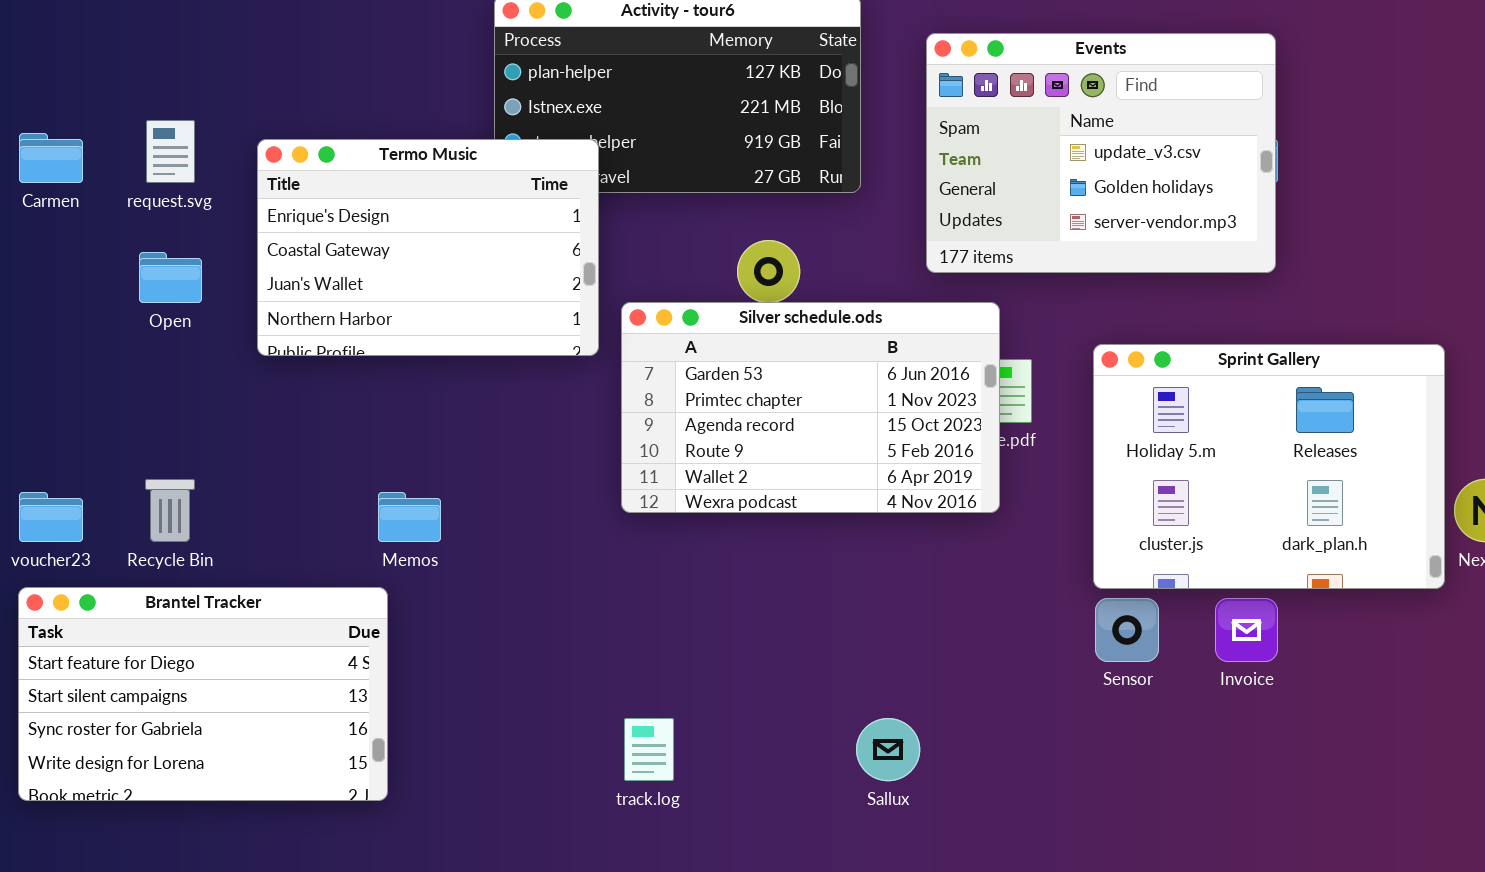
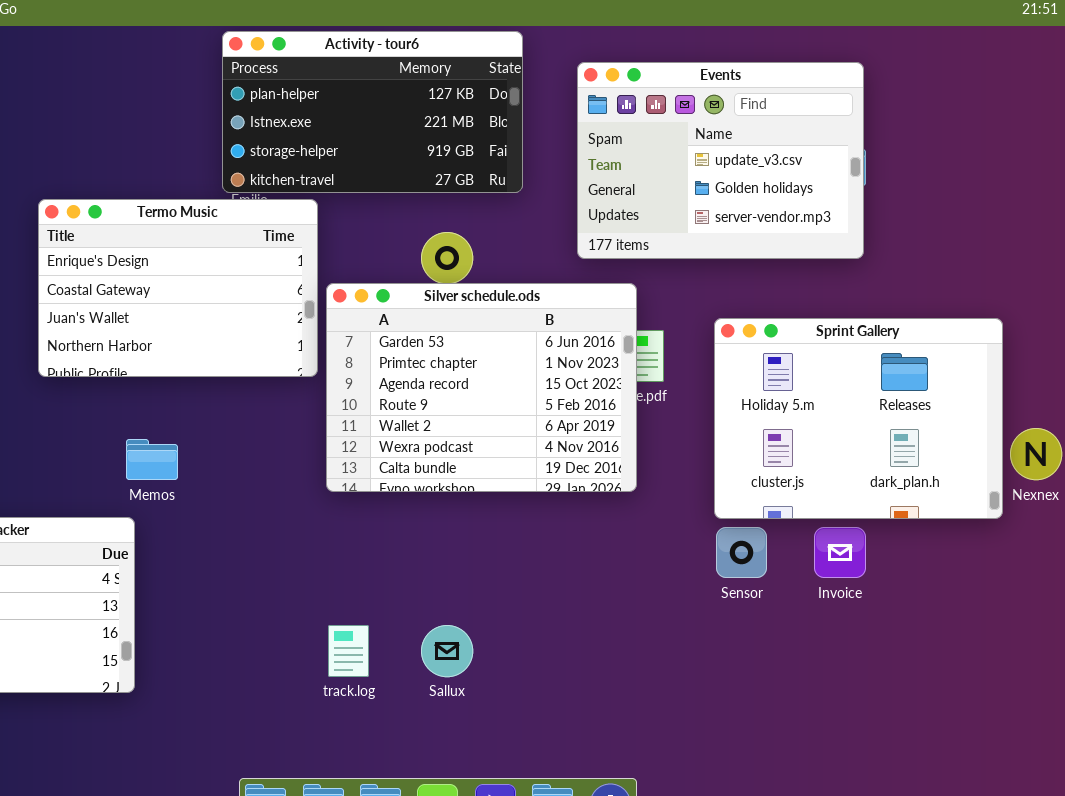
Termo Music: [257,139,599,356] -> [38,199,318,377], moved
Silver schedule.ods: [621,302,1000,513] -> [326,283,637,492], resized
Sallux: [856,718,920,781] -> [421,625,473,677], moved

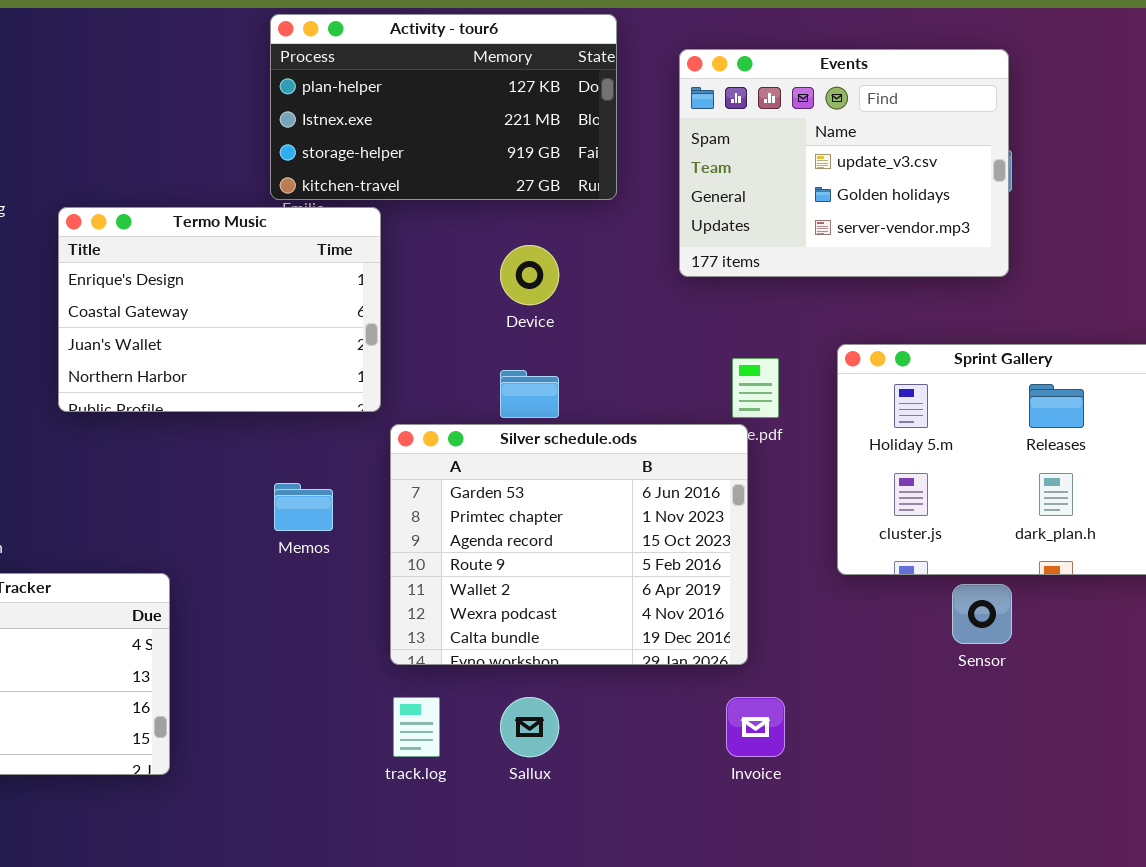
Silver schedule.ods: [326,283,637,492] -> [390,424,748,665], moved
Memos: [126,439,178,480] -> [274,483,333,531], moved
Sensor: [716,527,767,578] -> [952,584,1012,644], moved
Invoice: [814,527,866,578] -> [726,697,785,757], moved

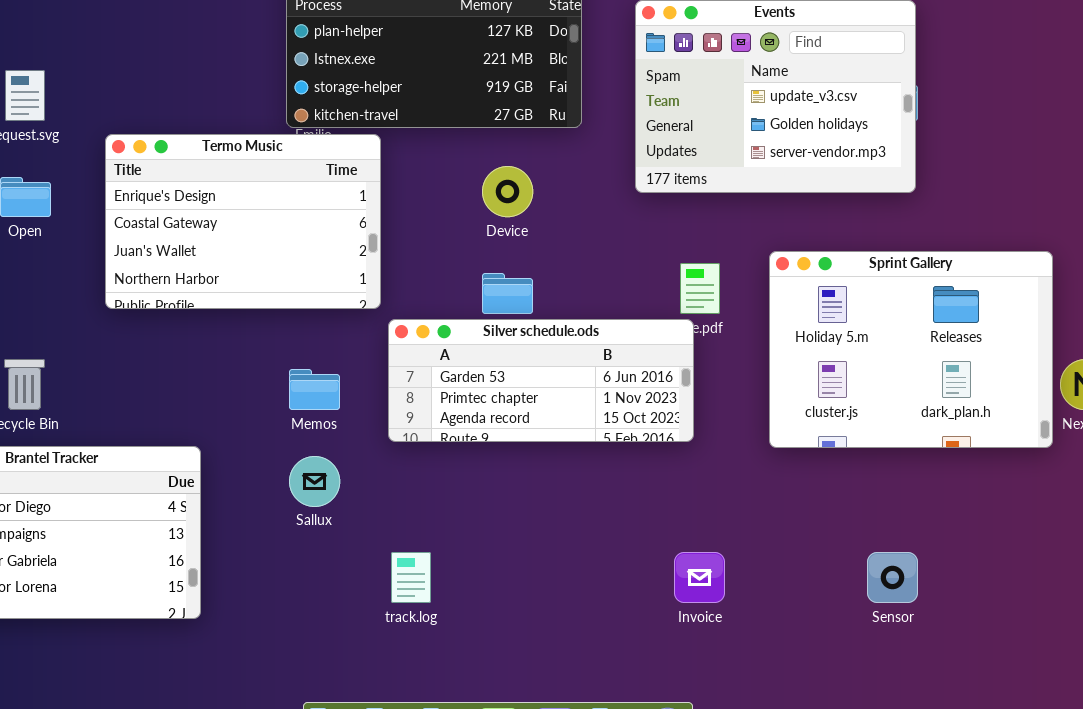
Silver schedule.ods: [390,424,748,665] -> [388,319,694,442], resized
Sensor: [952,584,1012,644] -> [867,552,918,603], moved
Sallux: [500,697,559,757] -> [289,456,340,507], moved

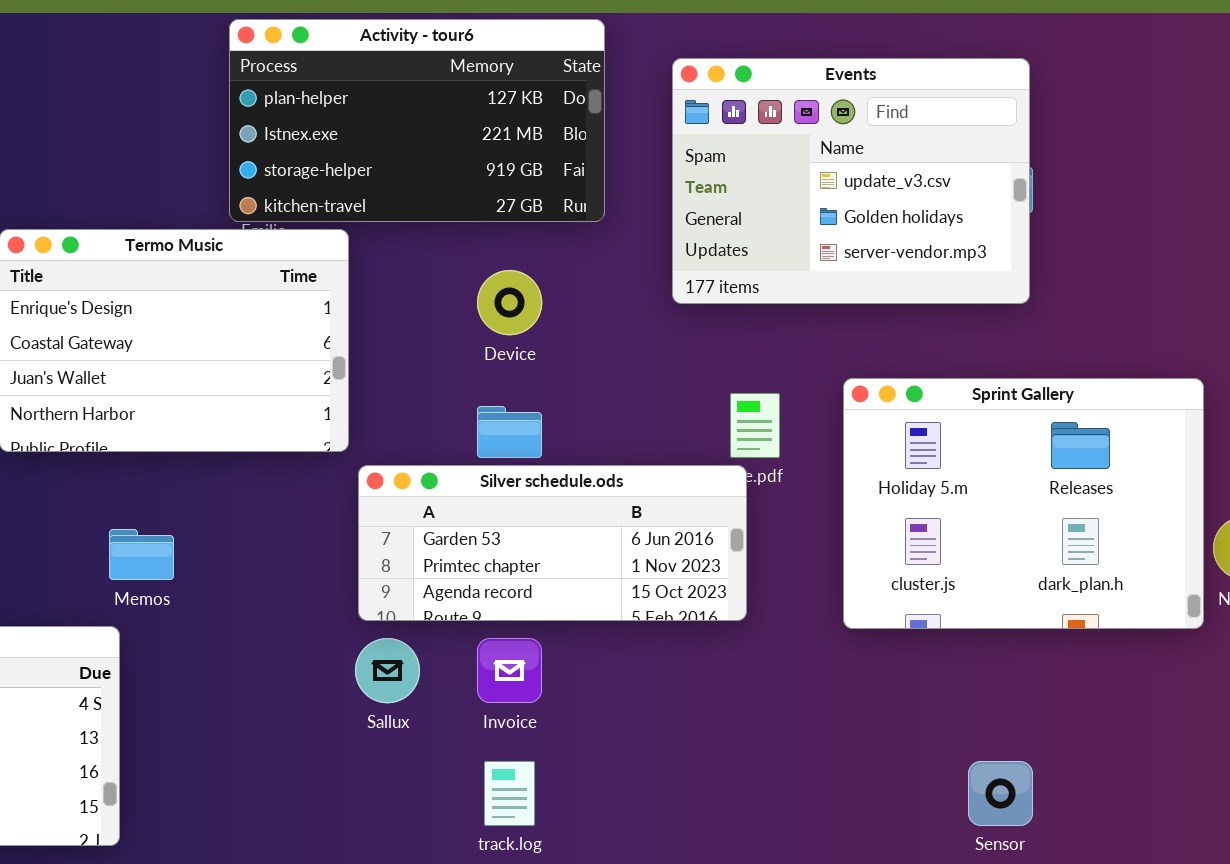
Memos: [289,369,340,410] -> [109,529,174,580], moved
Sallux: [289,456,340,507] -> [355,638,420,703], moved
track.log: [391,552,431,603] -> [484,761,535,826], moved
Invoice: [674,552,725,603] -> [477,638,542,703], moved

